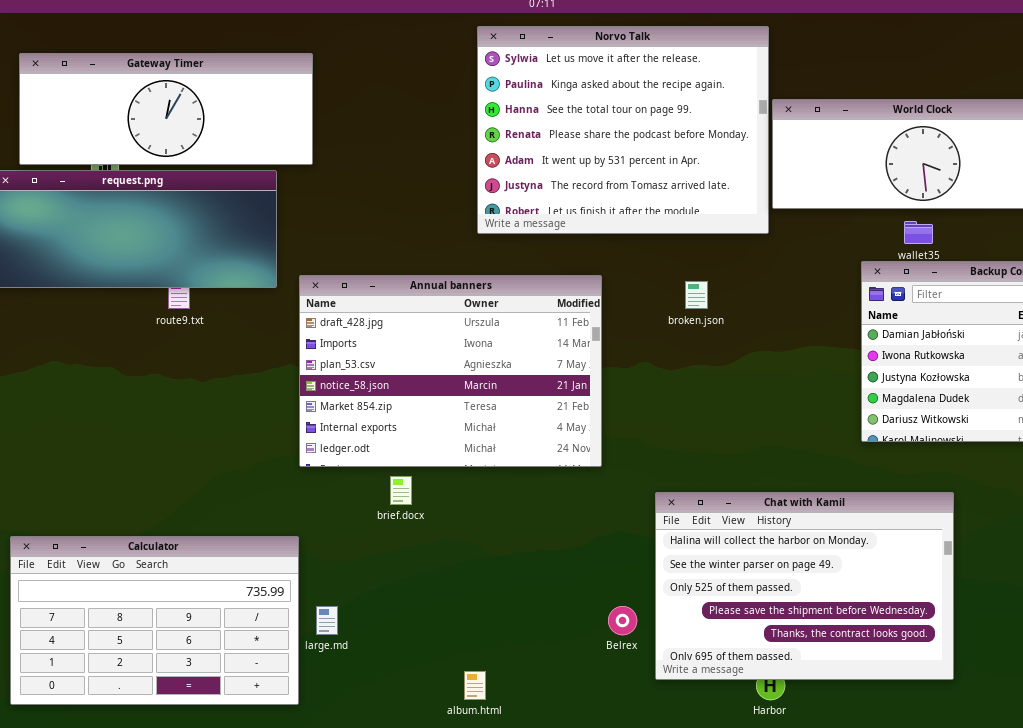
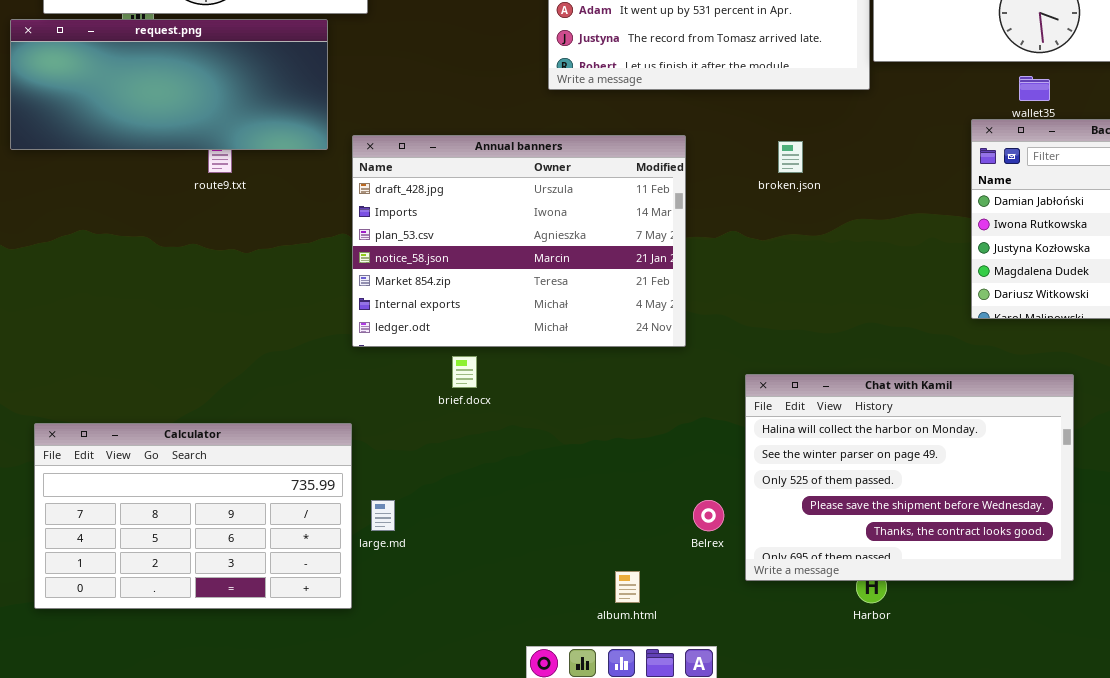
album.html: [464,671,486,700] -> [615,571,640,603], moved

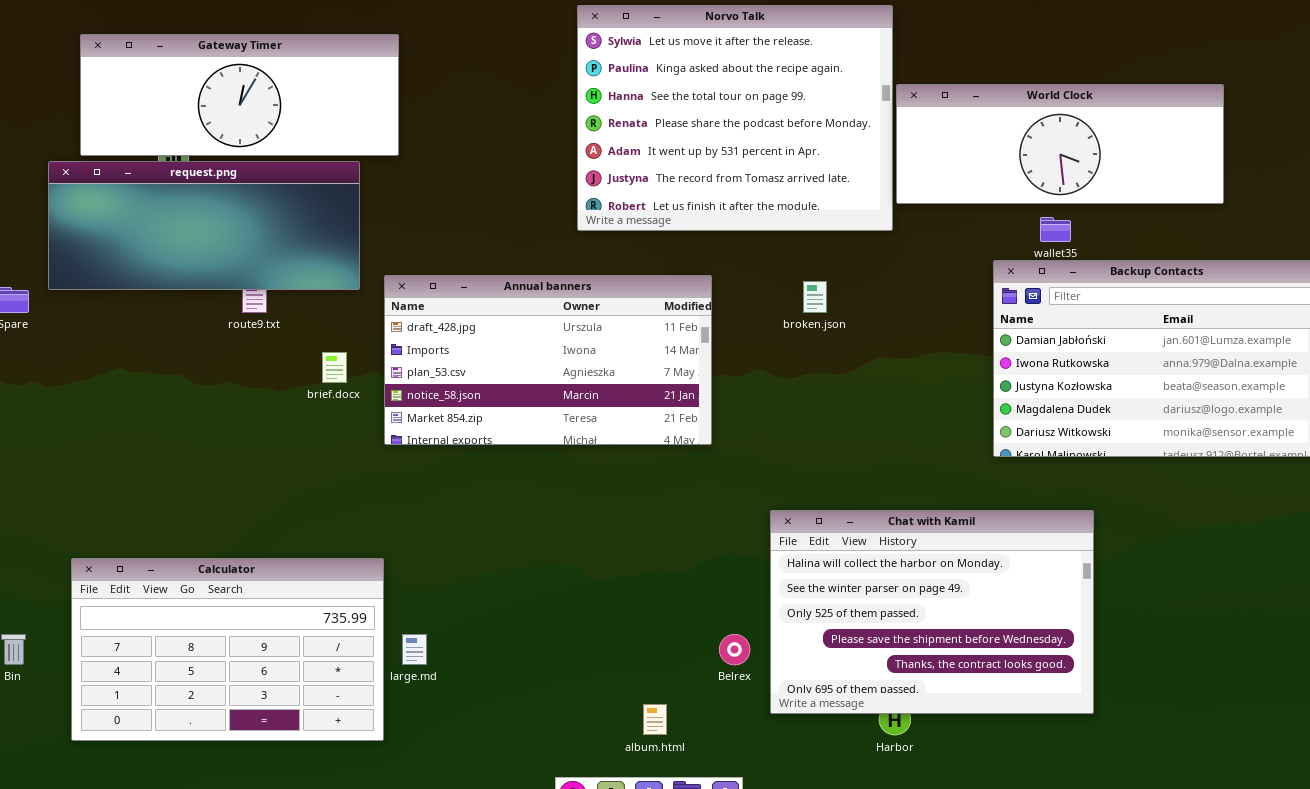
Annual banners: [352,135,686,347] -> [384,275,712,445], resized
brief.docx: [452,356,477,388] -> [322,352,347,383], moved

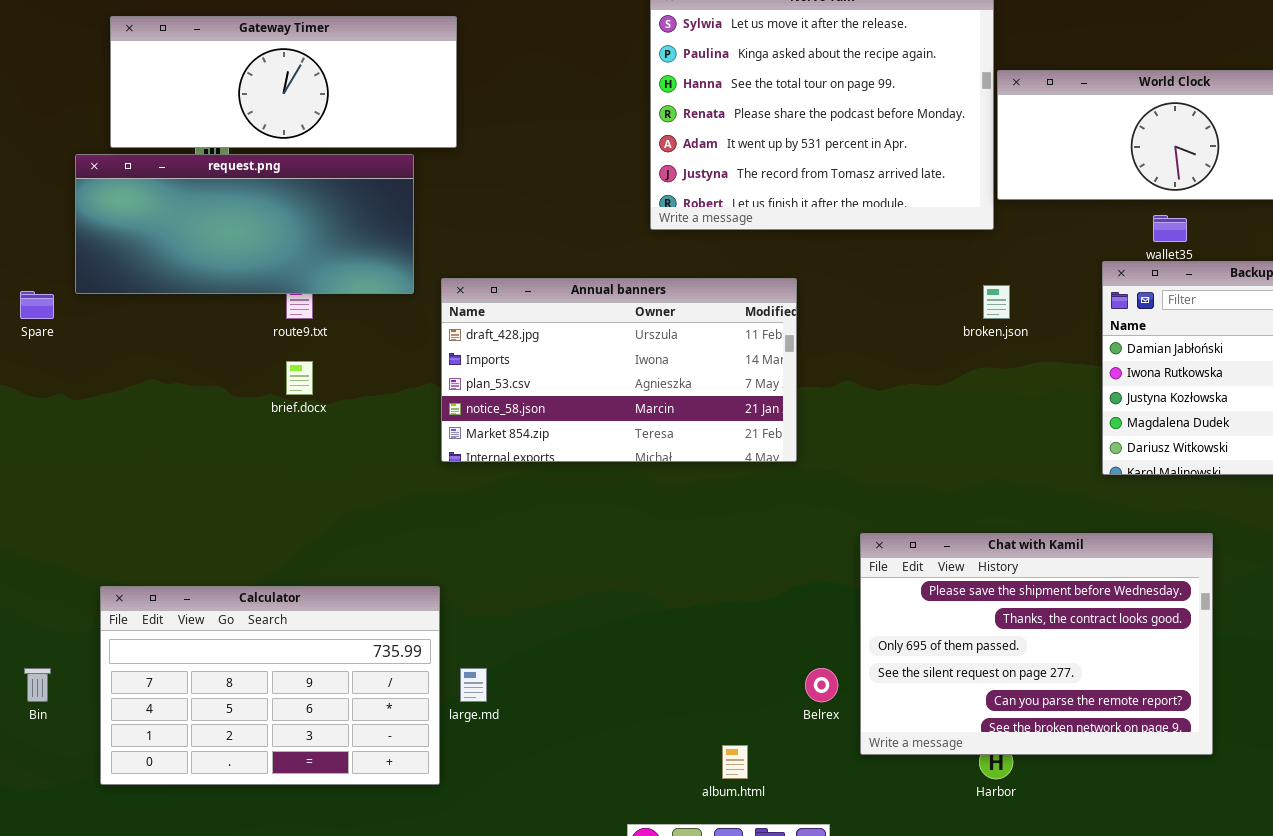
broken.json: [803,281,827,313] -> [983,285,1010,319], moved
brief.docx: [322,352,347,383] -> [286,361,313,395], moved
Chat with Kamil: [770,510,1094,714] -> [860,533,1213,755], scrolled down 3 rows

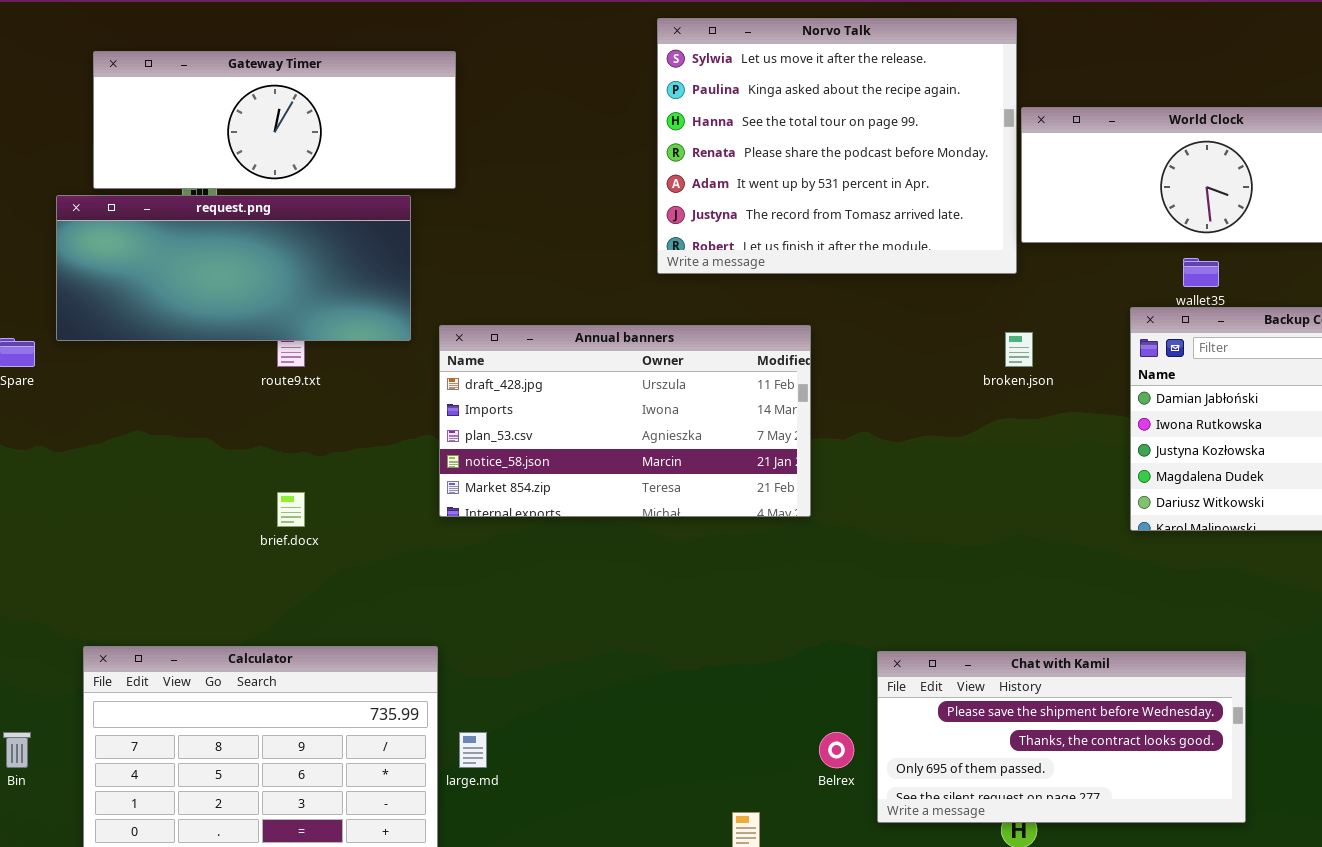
brief.docx: [286,361,313,395] -> [277,492,305,527], moved
Chat with Kamil: [860,533,1213,755] -> [877,651,1246,823], resized

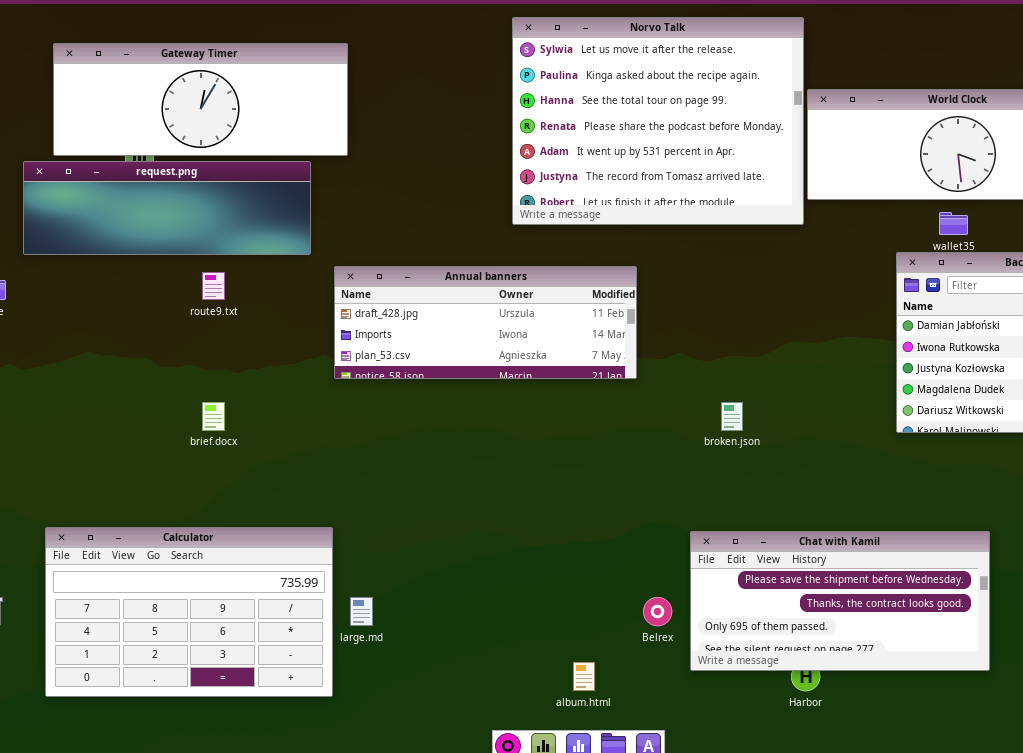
request.png: [56,195,411,341] -> [23,161,311,255], resized
Annual banners: [439,325,811,517] -> [334,266,637,379], resized
broken.json: [1005,332,1033,367] -> [721,402,743,431], moved

